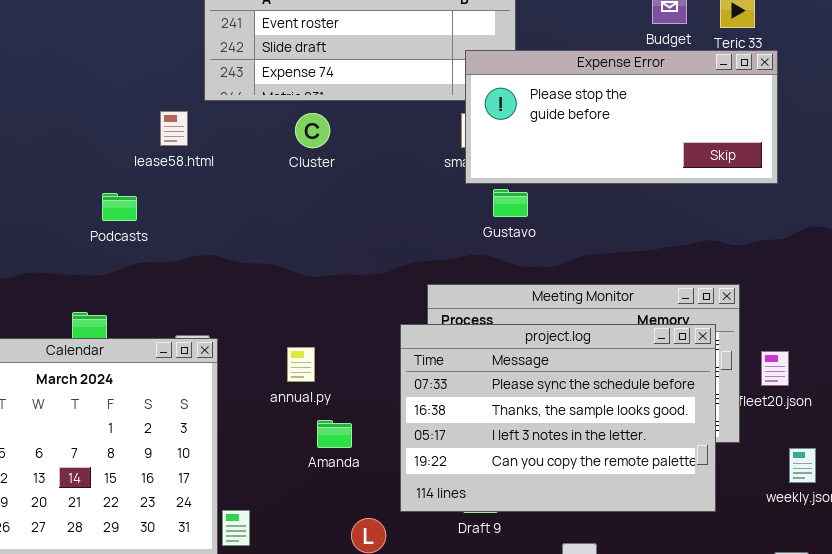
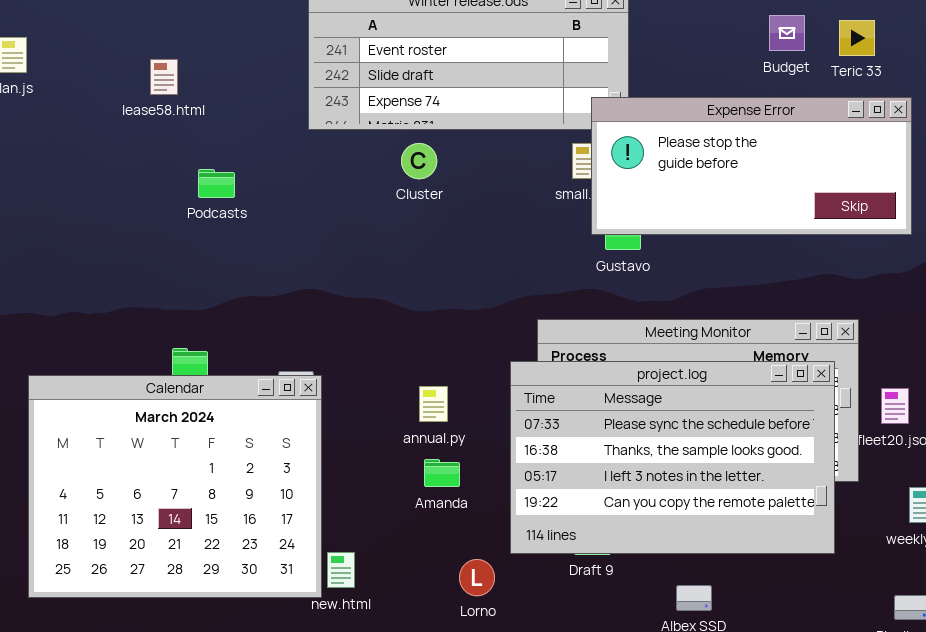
Expense Error: [465,50,778,184] -> [591,97,912,235], moved
lease58.html: [160,111,188,146] -> [150,59,178,95], moved
Podcasts: [102,193,137,221] -> [198,169,235,198], moved
annual.py: [287,347,315,382] -> [419,386,448,422], moved

